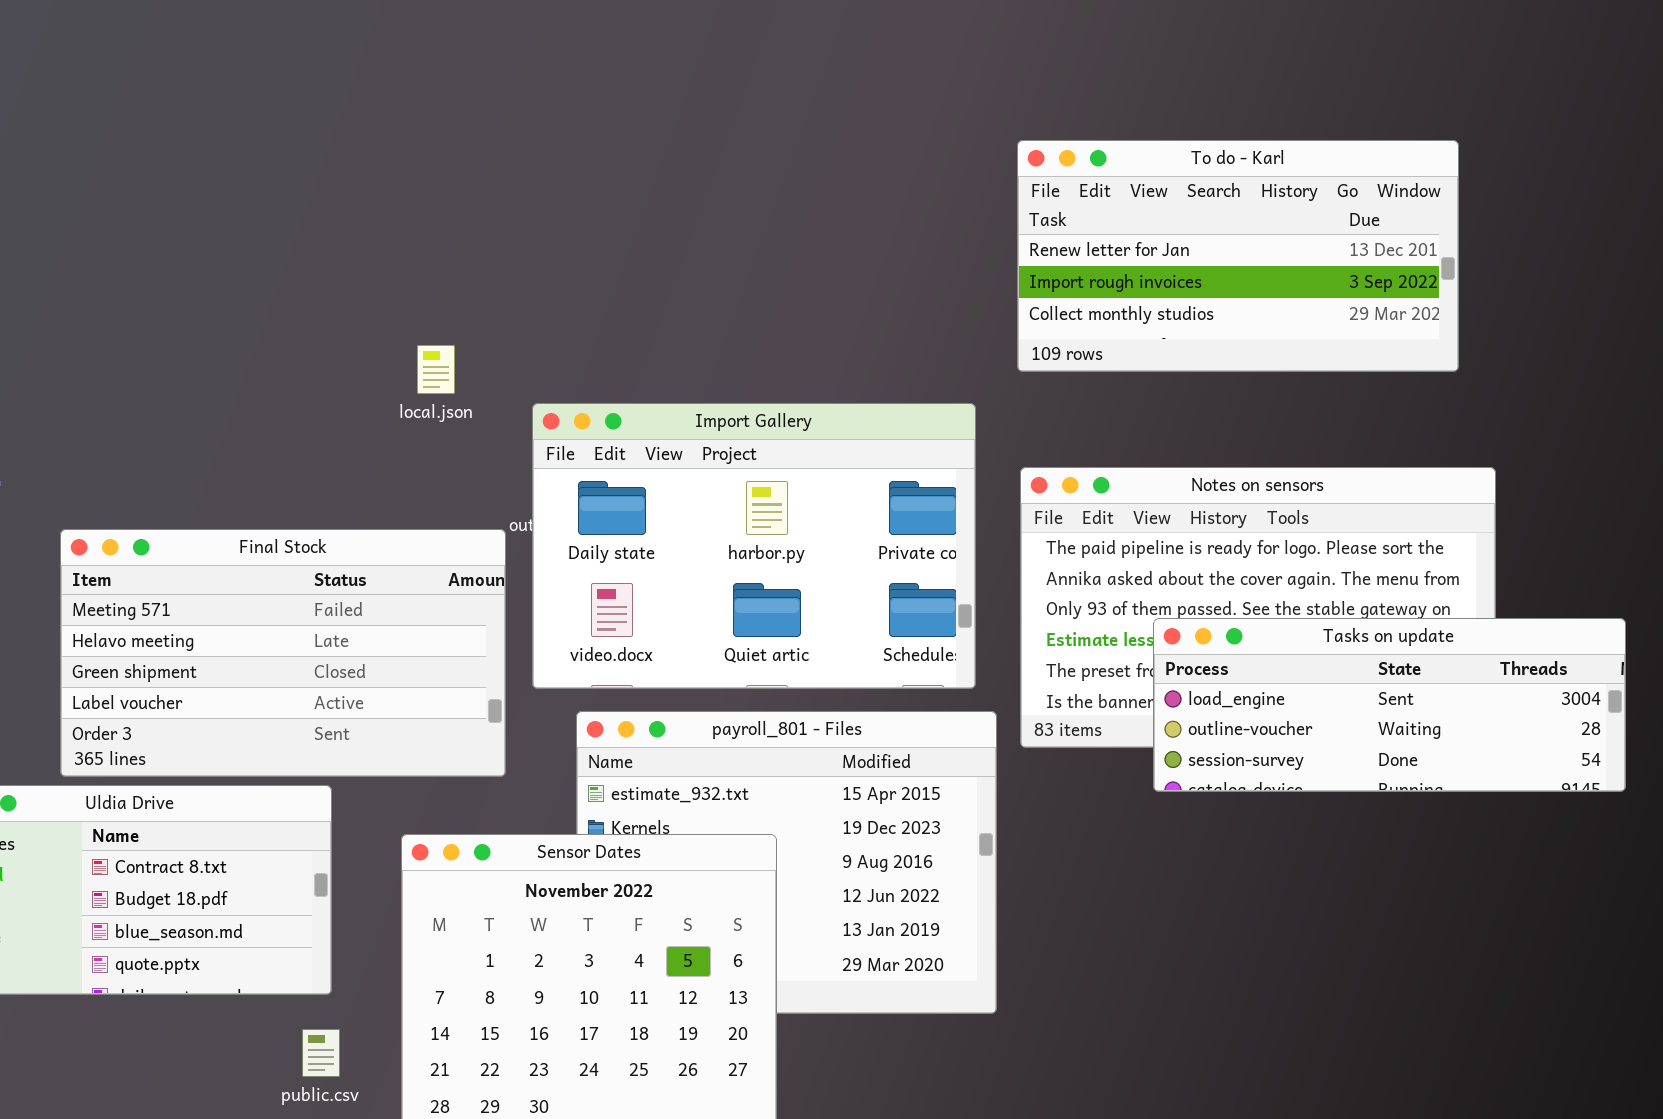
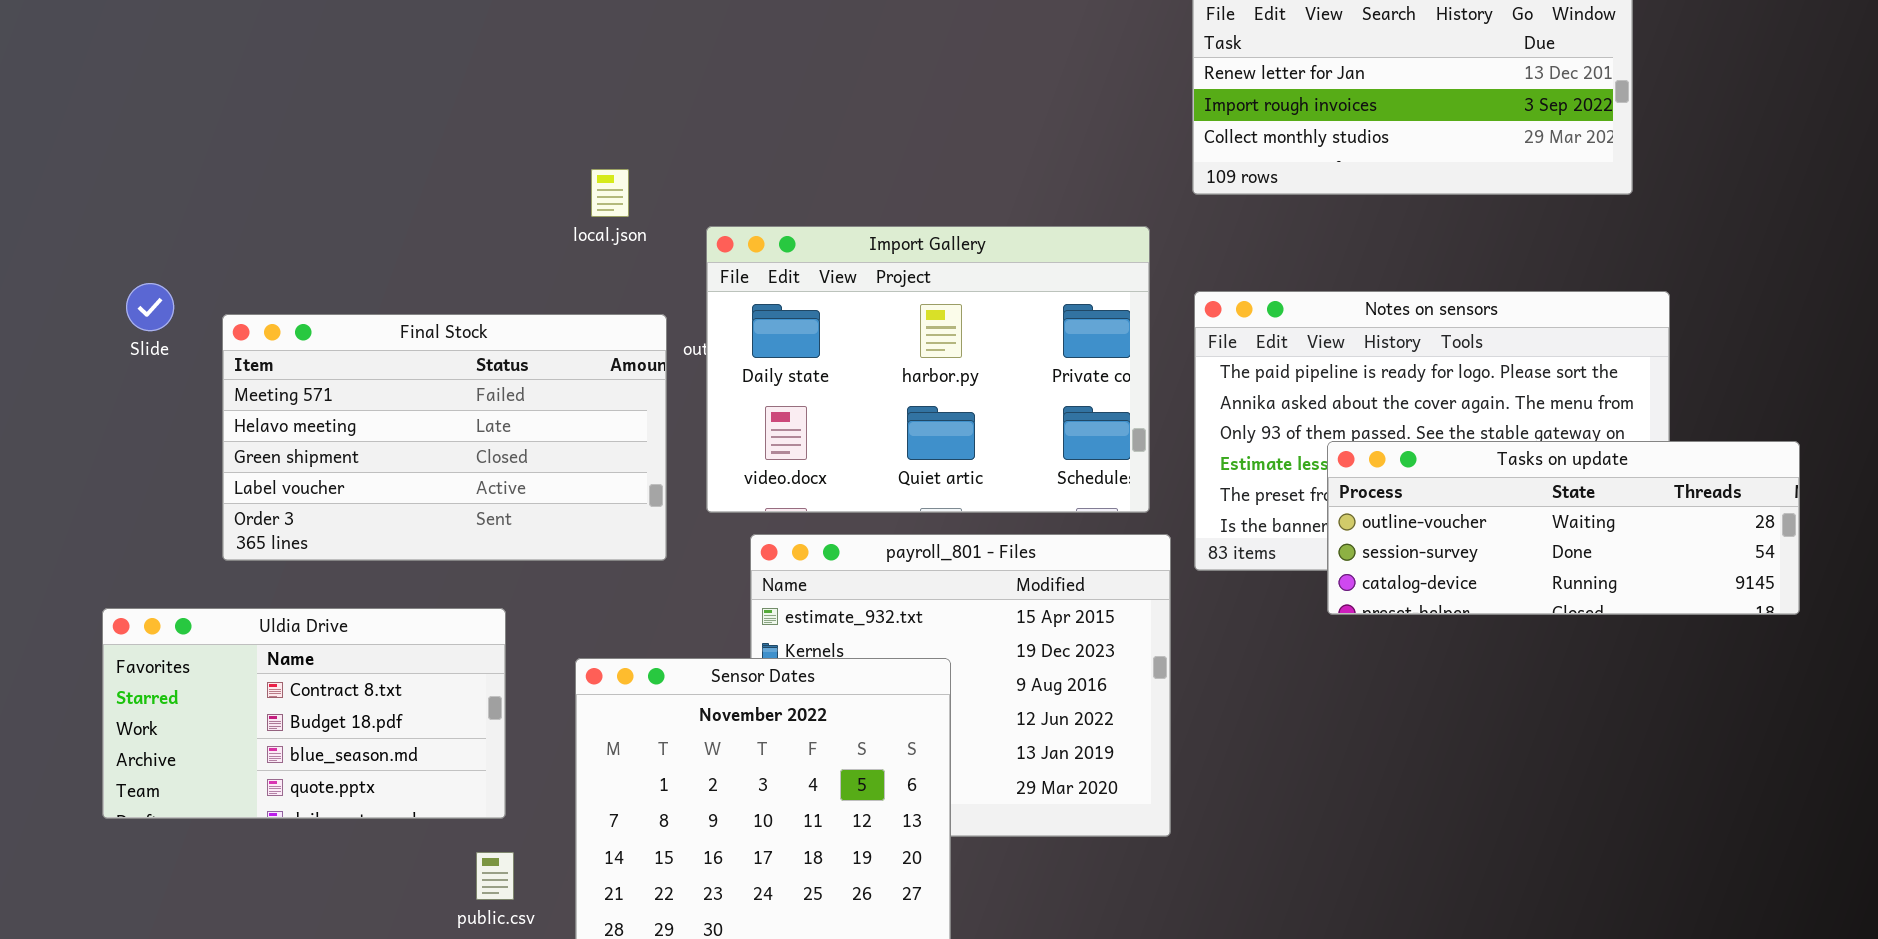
Final Stock: [60,529,506,777] -> [222,314,667,561], moved
Tasks on update: [1153,618,1626,792] -> [1327,441,1800,615], scrolled down 1 row

